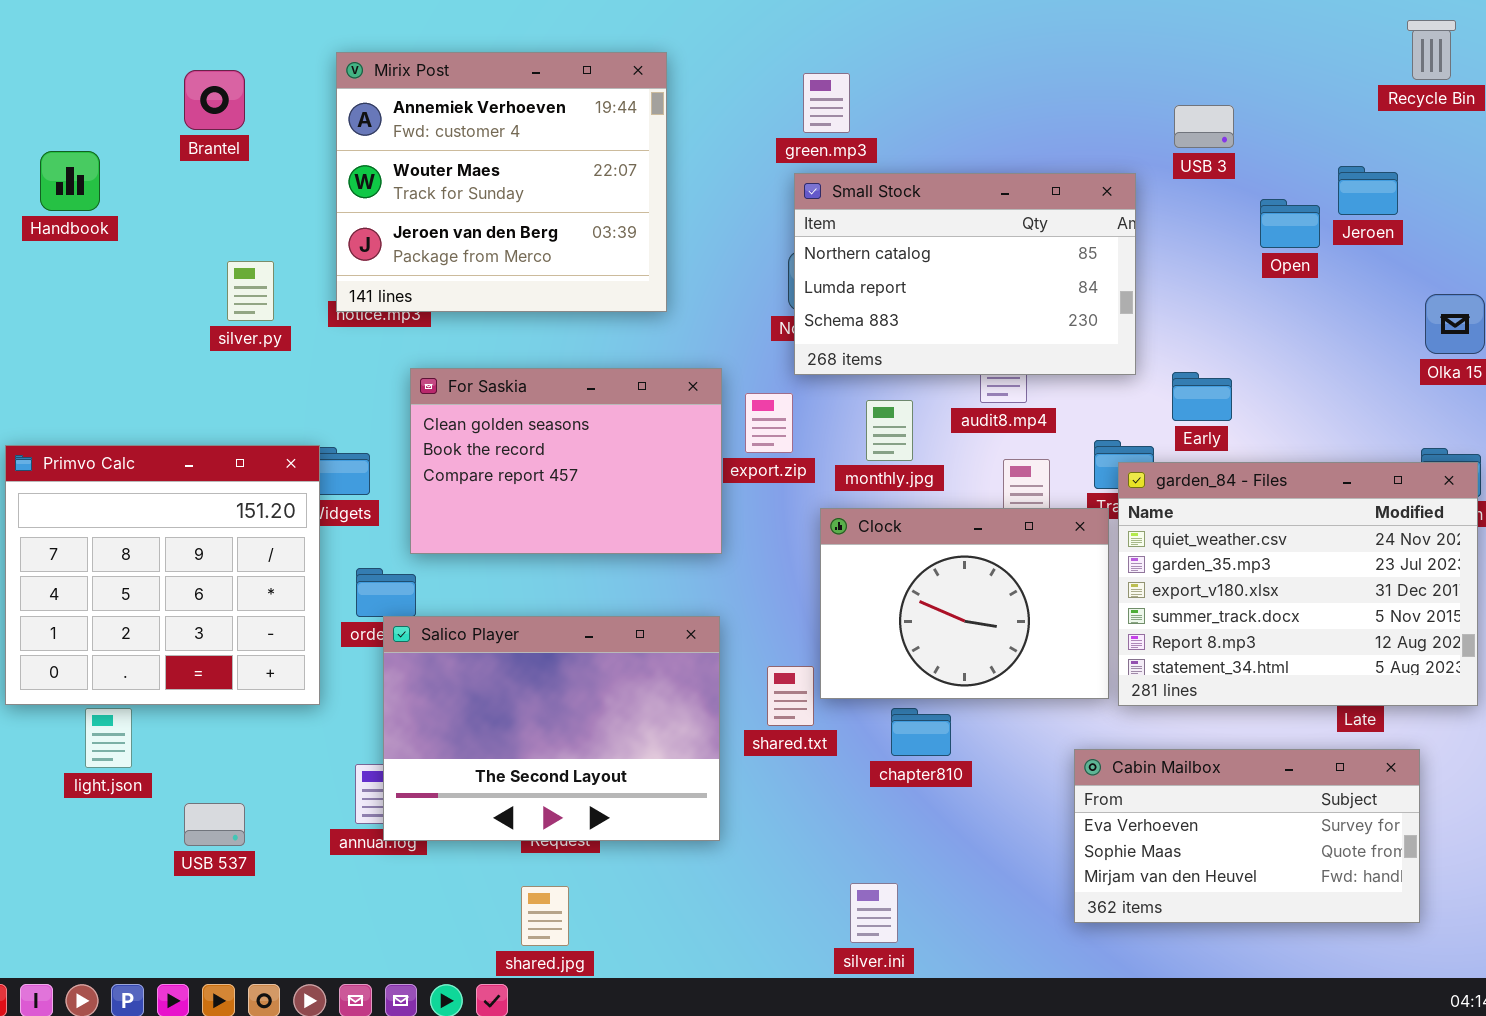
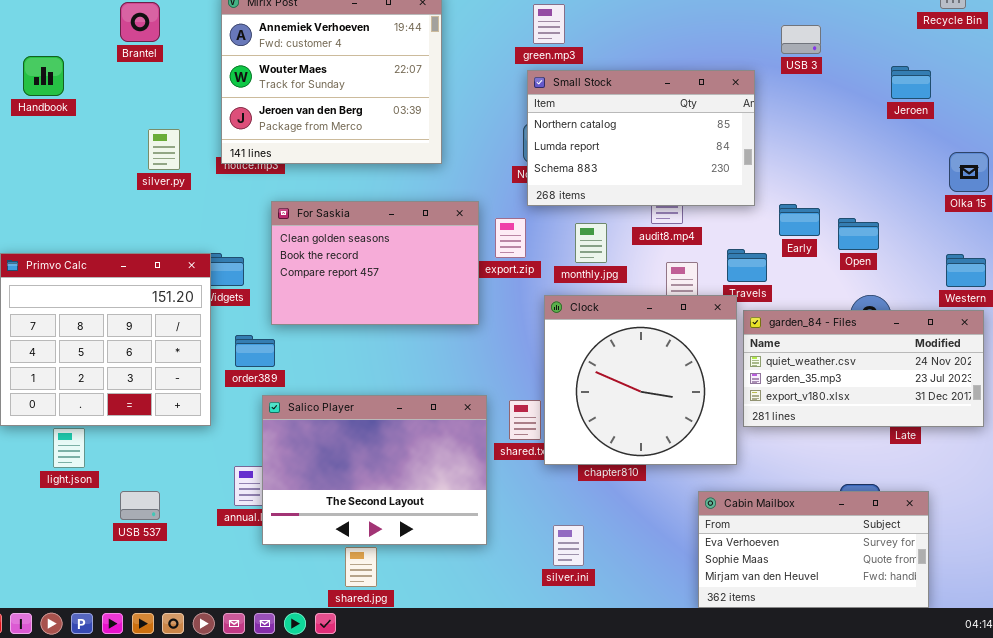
Open: [1260,199,1320,248] -> [838,218,879,250], moved
garden_84 - Files: [1118,462,1478,706] -> [743,310,984,427], resized
Clock: [820,508,1109,699] -> [544,295,737,465], resized
Salico Player: [383,616,720,841] -> [262,395,487,545], moved
Cabin Mailbox: [1074,749,1420,923] -> [698,491,929,608], moved
silver.ini: [850,883,898,943] -> [553,525,584,566], moved

